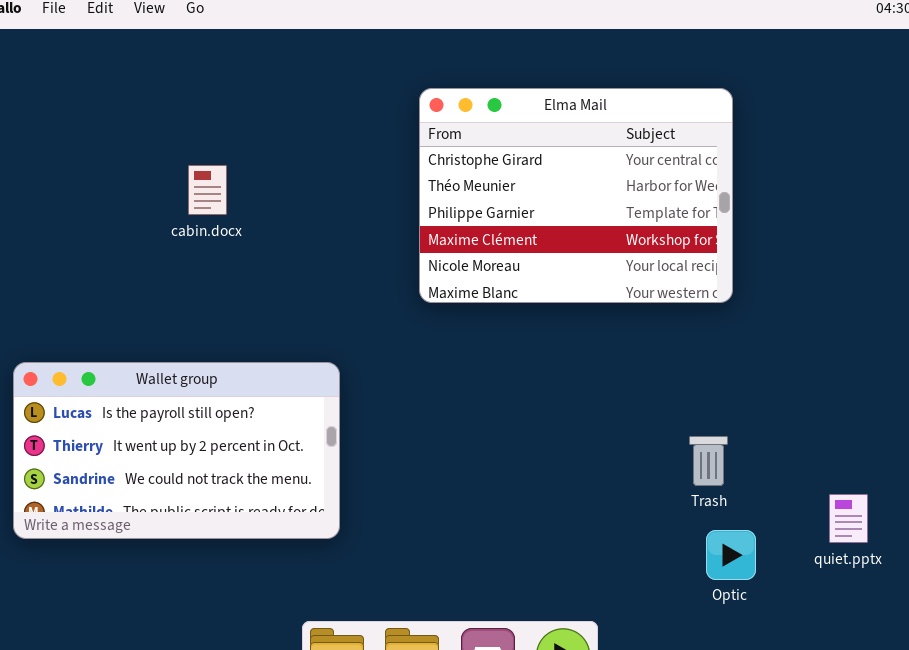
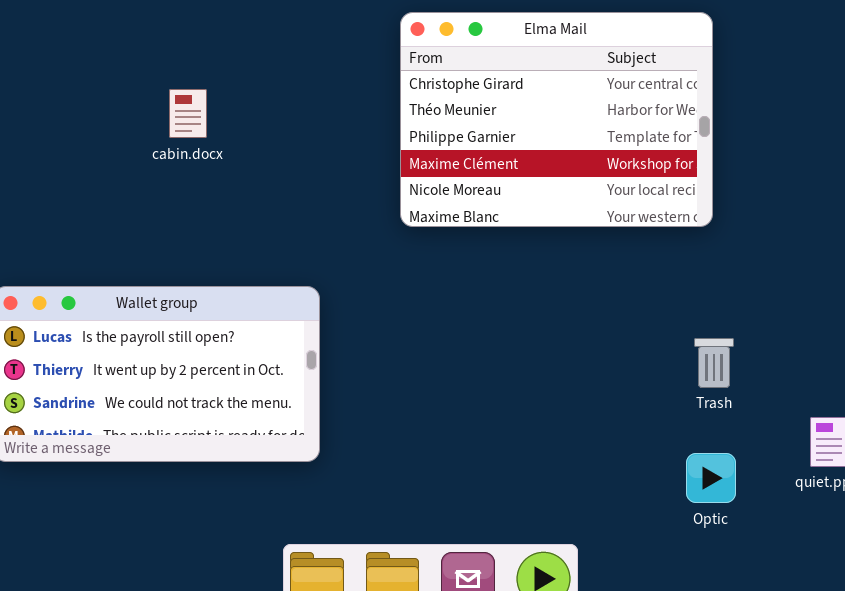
Trash: [689,436,728,486] -> [694,338,734,388], moved

